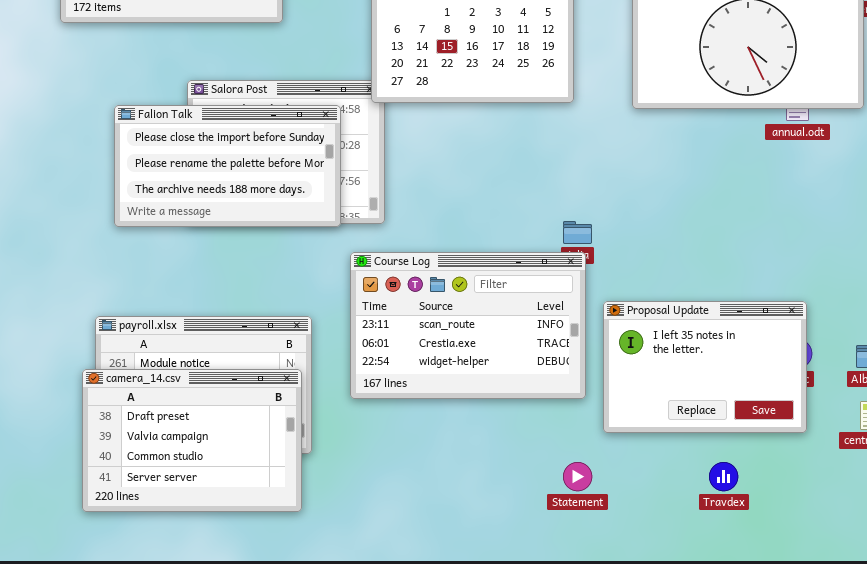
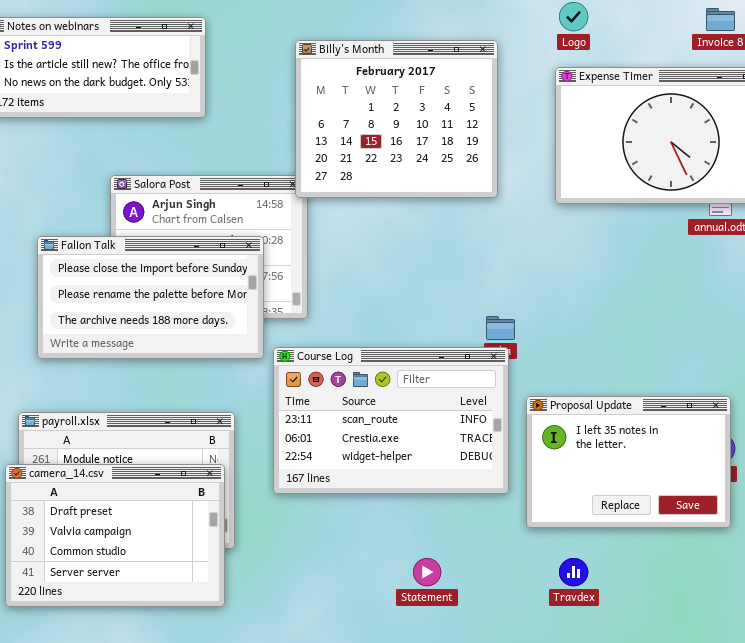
Falion Talk: [114,105,341,227] -> [37,236,264,359], moved
Statement: [563,462,592,491] -> [413,558,441,586], moved
Travdex: [709,462,738,491] -> [559,558,588,586], moved

